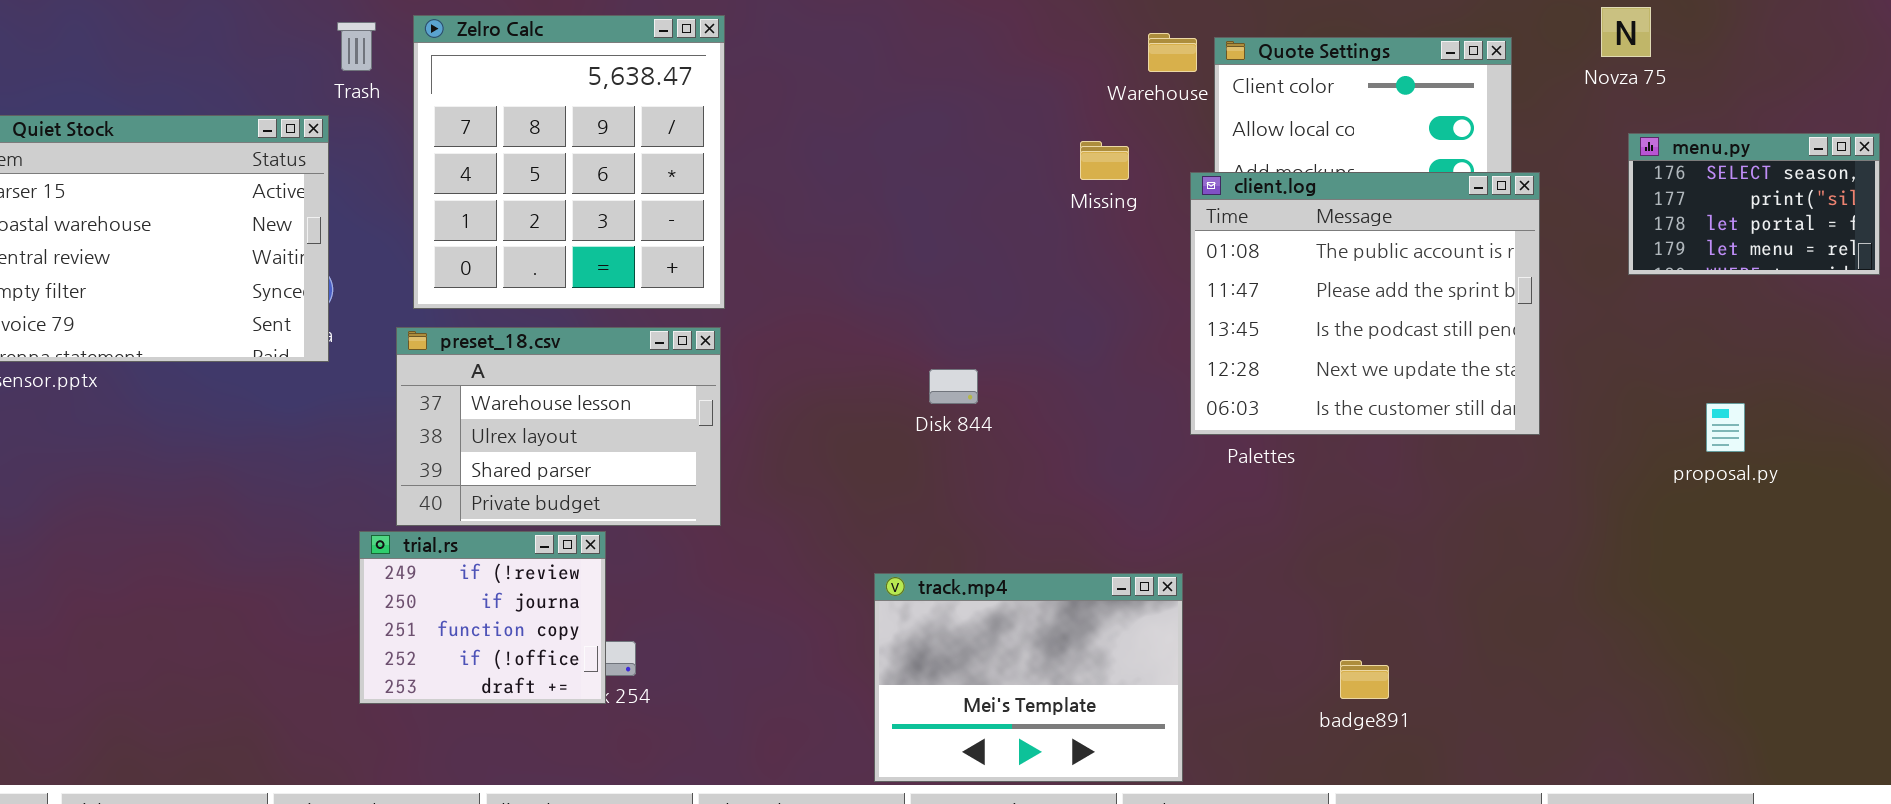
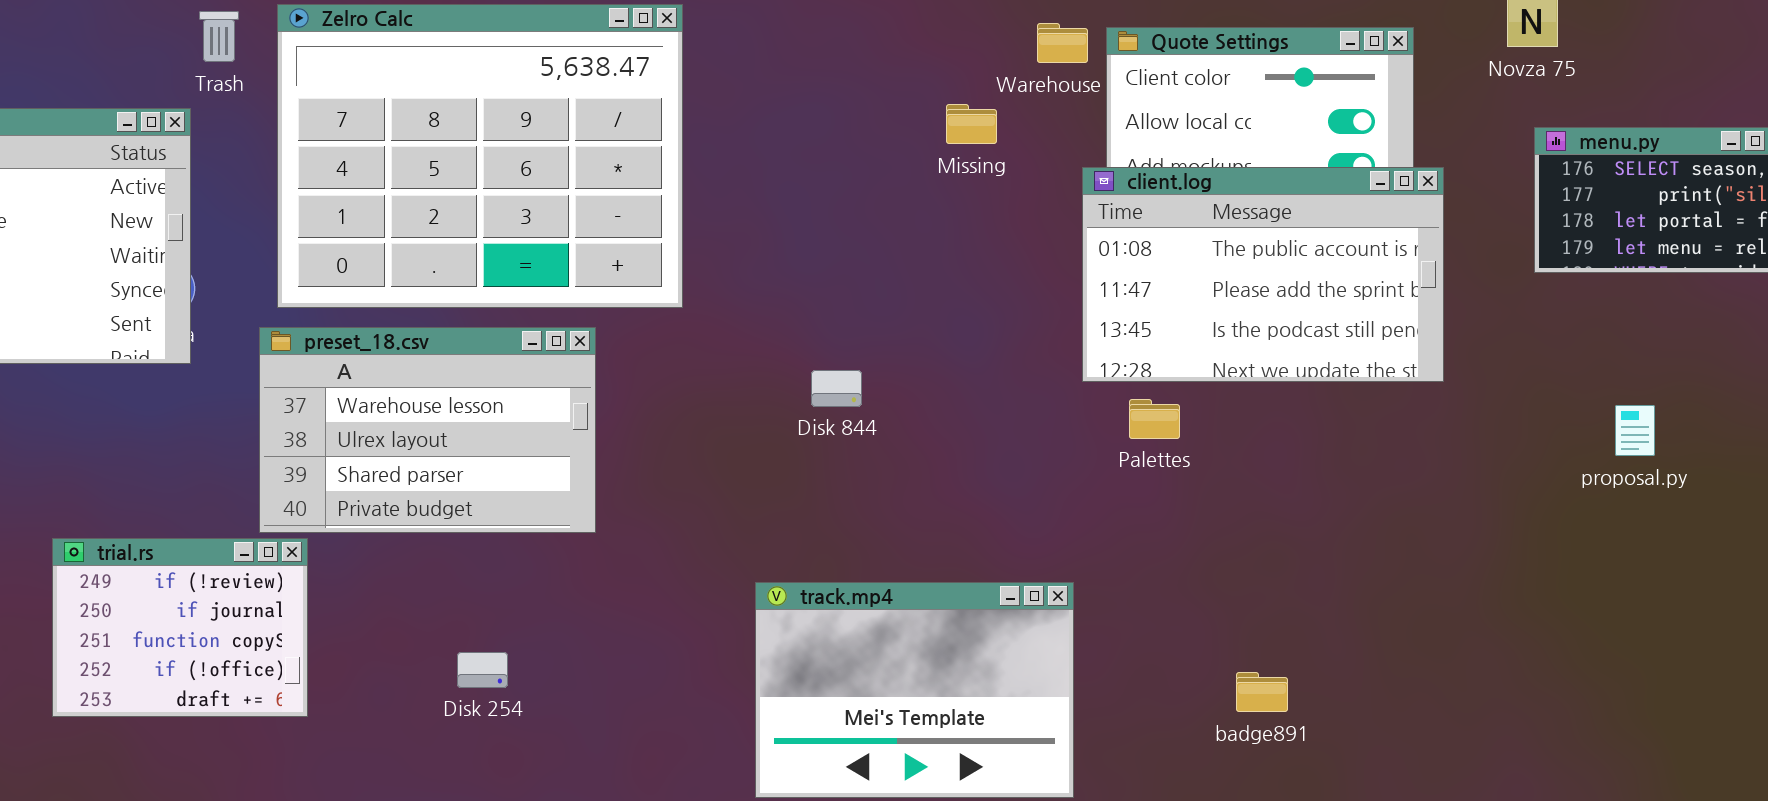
Zelro Calc: [413,15,725,309] -> [277,4,683,308], resized
Missing: [1080,141,1129,180] -> [946,104,997,144], moved
client.log: [1190,172,1540,435] -> [1082,167,1444,382], resized
trial.rs: [359,531,606,704] -> [52,538,308,717], moved

